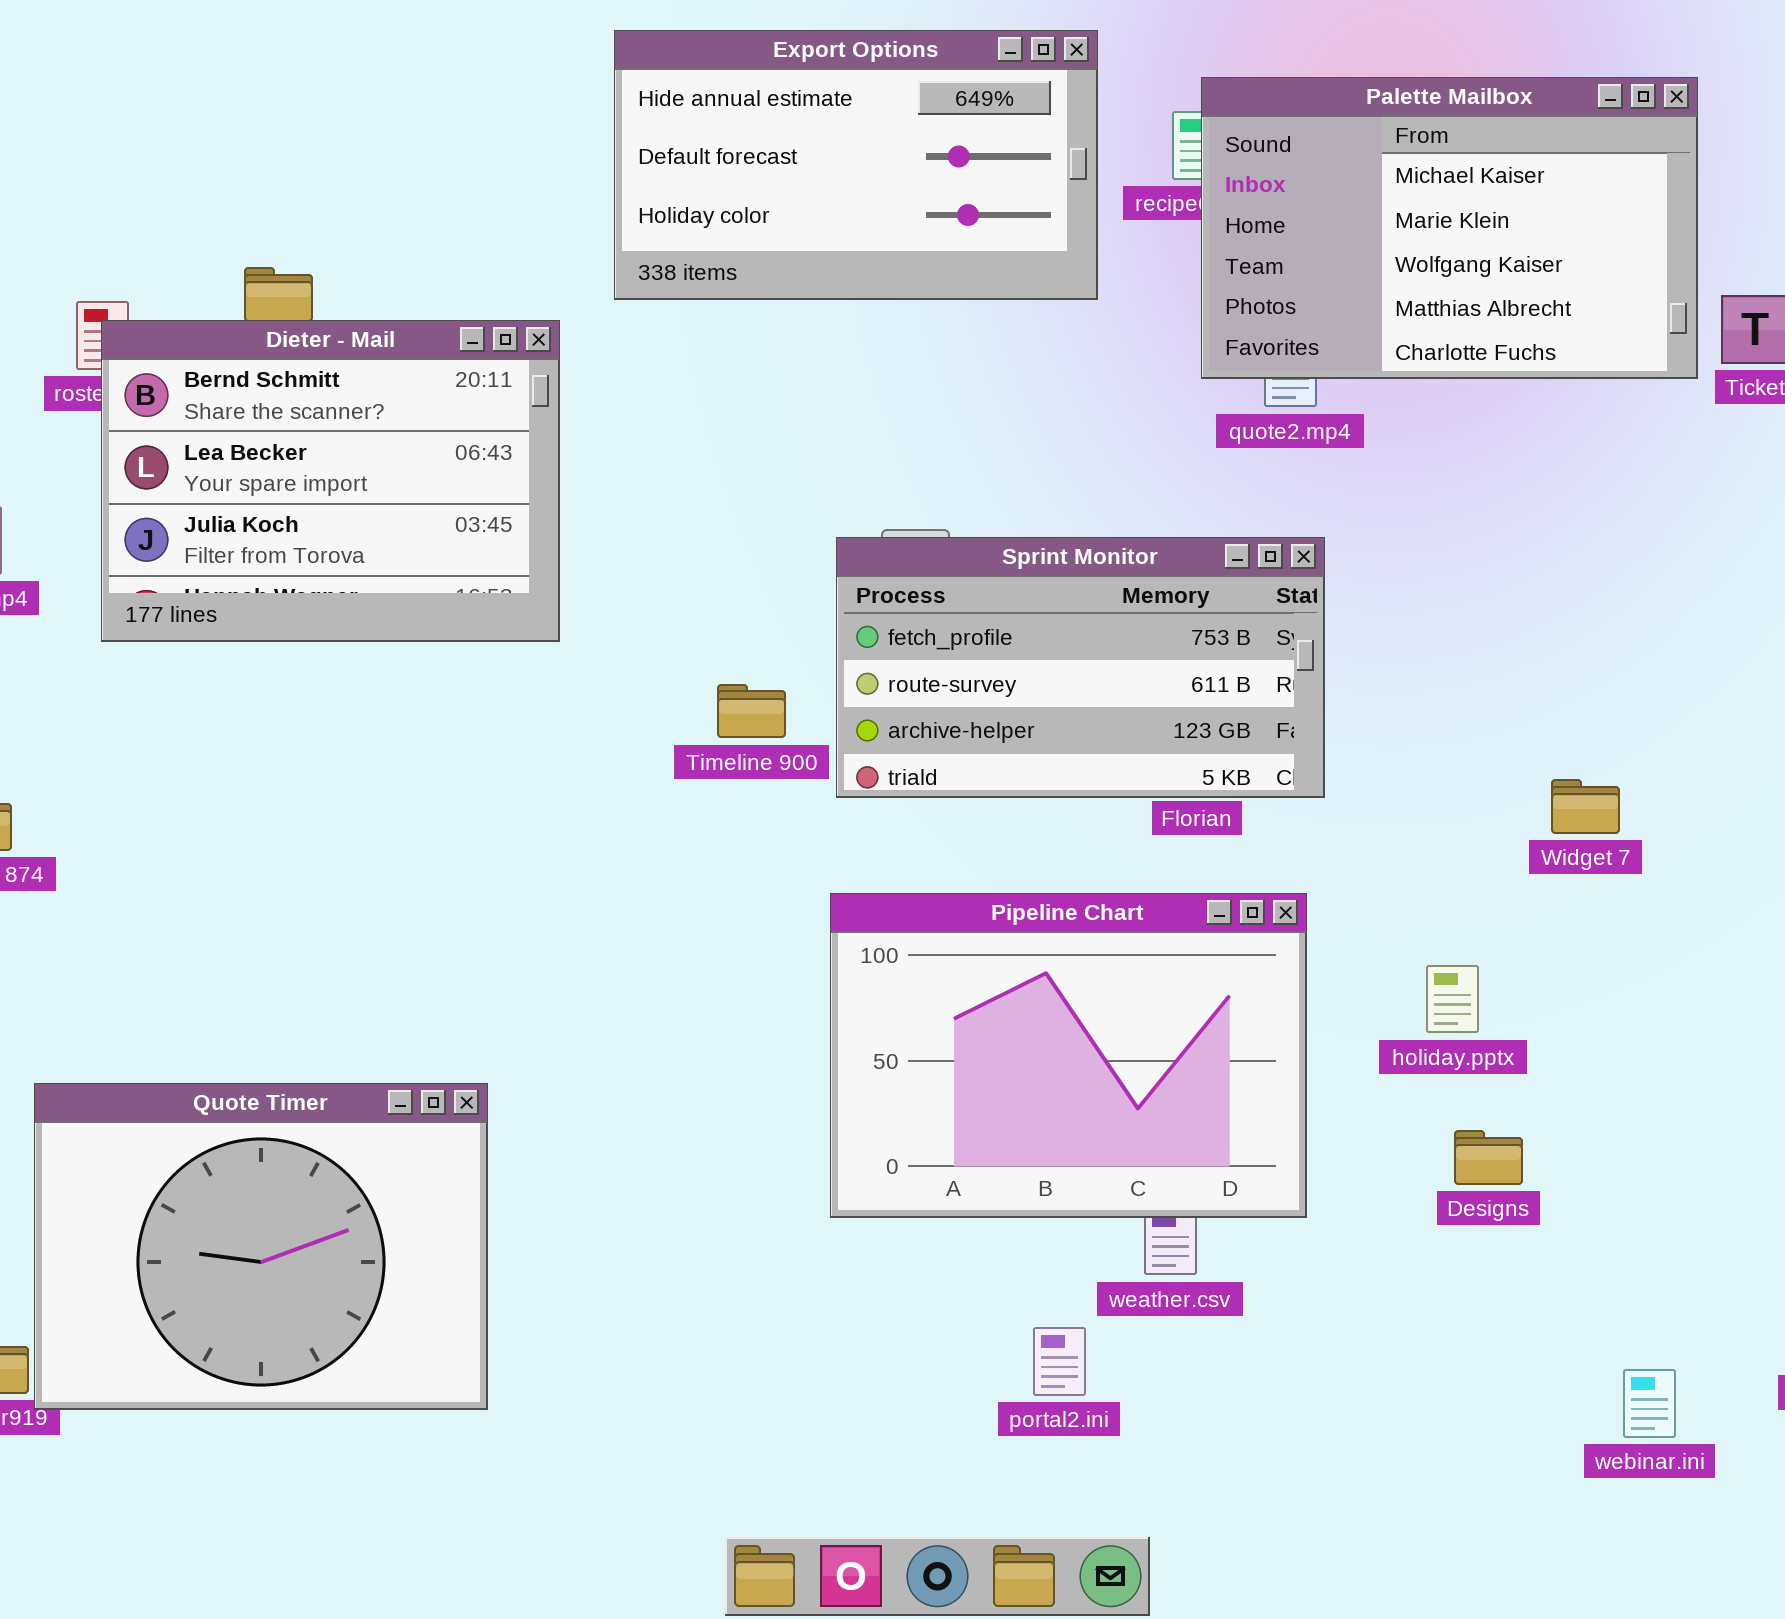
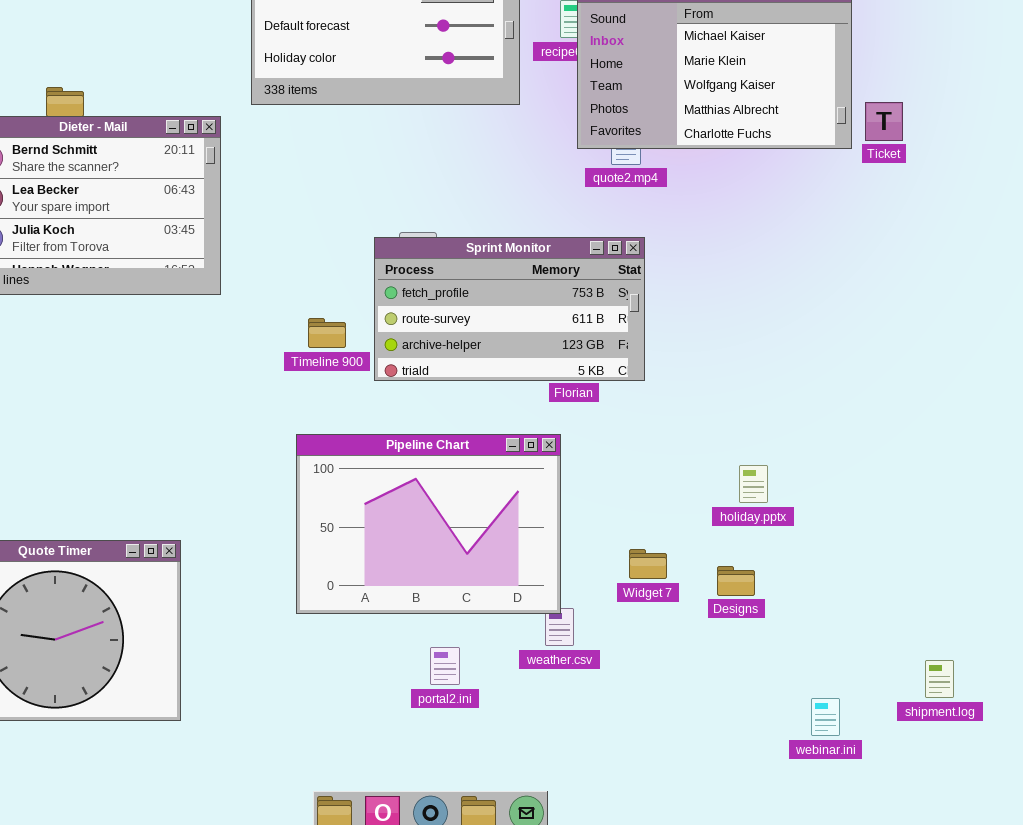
Widget 7: [1551,779,1620,834] -> [629,549,667,579], moved
Pipeline Chart: [830,893,1307,1218] -> [296,434,561,614], moved
holiday.pptx: [1426,965,1479,1033] -> [739,465,768,503], moved
portal2.ini: [1033,1327,1086,1396] -> [430,647,460,685], moved

